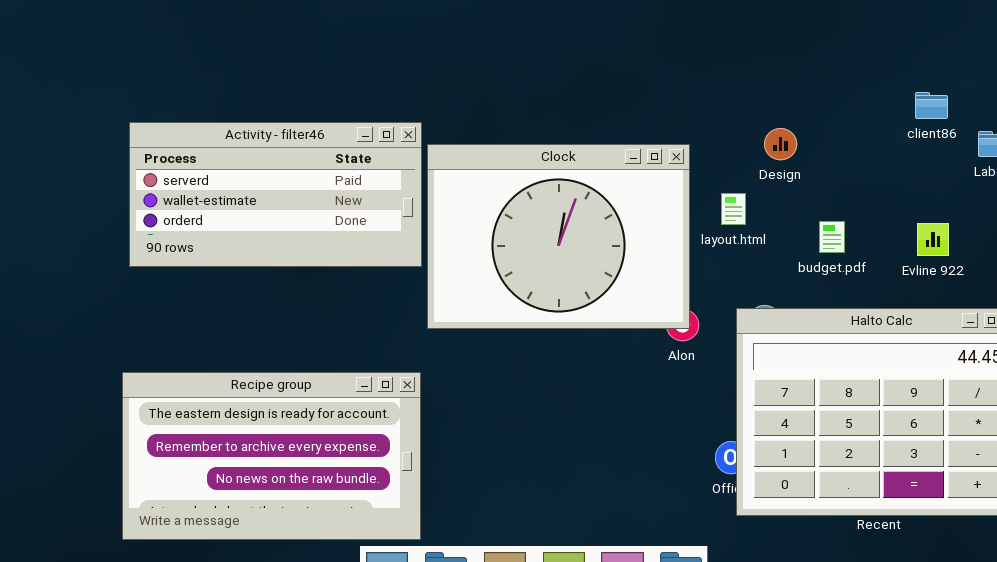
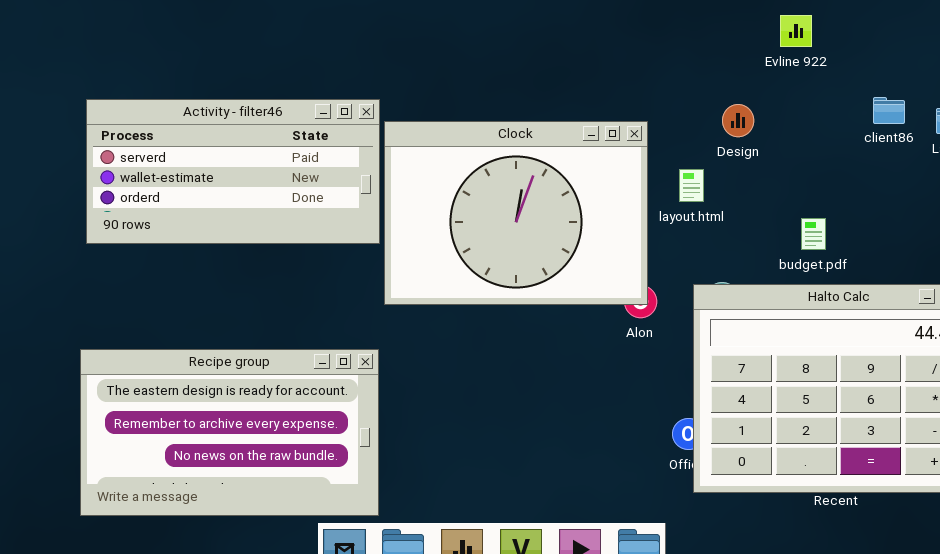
client86: [915,92,948,119] -> [873,97,905,124], moved
budget.pdf: [819,221,845,253] -> [801,218,826,250], moved
Evline 922: [917,223,949,256] -> [780,15,812,47], moved

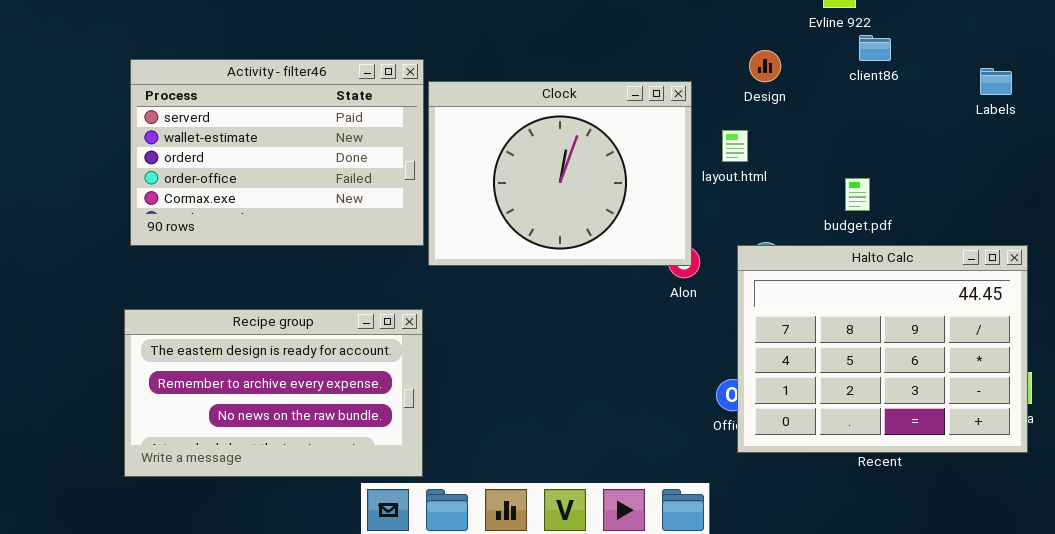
client86: [873,97,905,124] -> [859,35,891,61], moved
Activity - filter46: [86,99,380,244] -> [130,59,424,246], resized
Design: [722,104,754,137] -> [749,50,781,82], moved

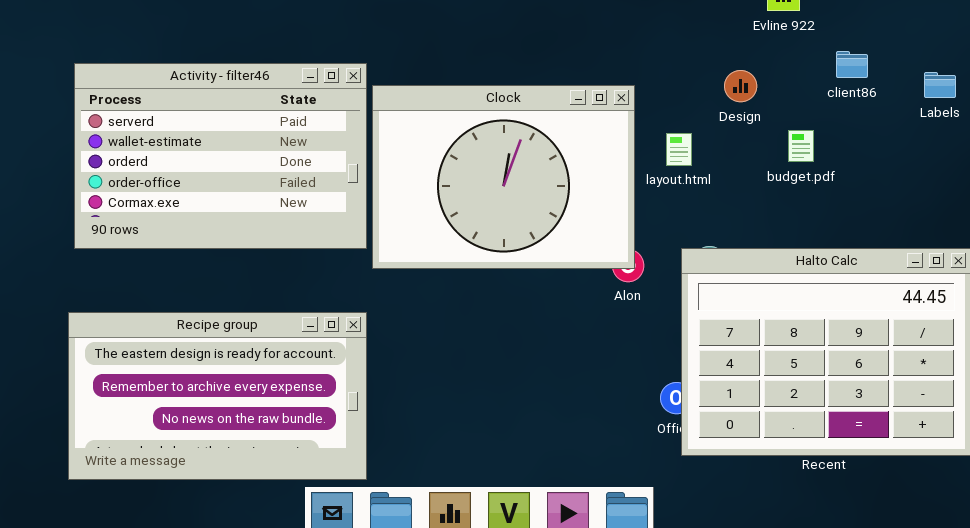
client86: [859,35,891,61] -> [836,51,868,78], moved
Design: [749,50,781,82] -> [724,70,757,102], moved
budget.pdf: [845,178,870,211] -> [788,130,814,162], moved

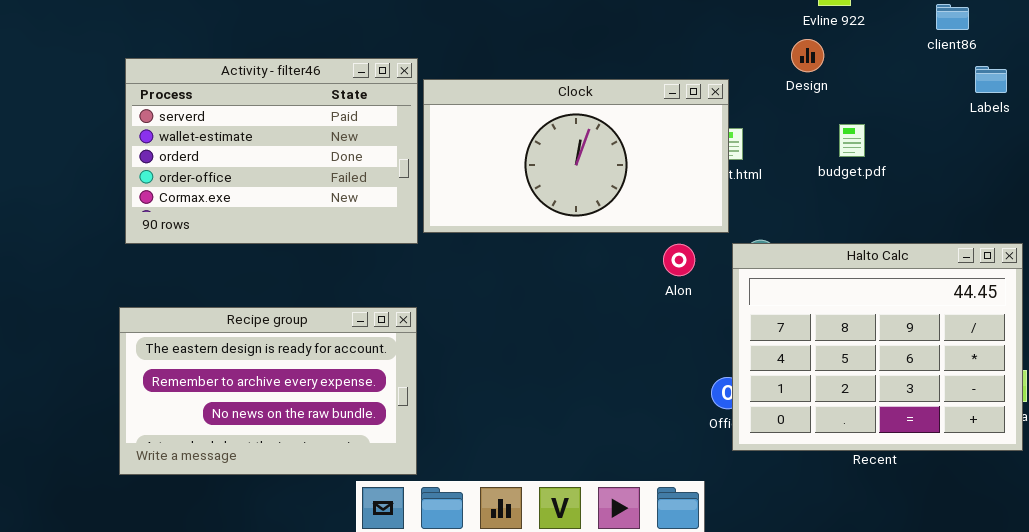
client86: [836,51,868,78] -> [936,4,969,30], moved
Design: [724,70,757,102] -> [791,39,824,72], moved
Clock: [372,85,635,269] -> [423,79,729,233], resized

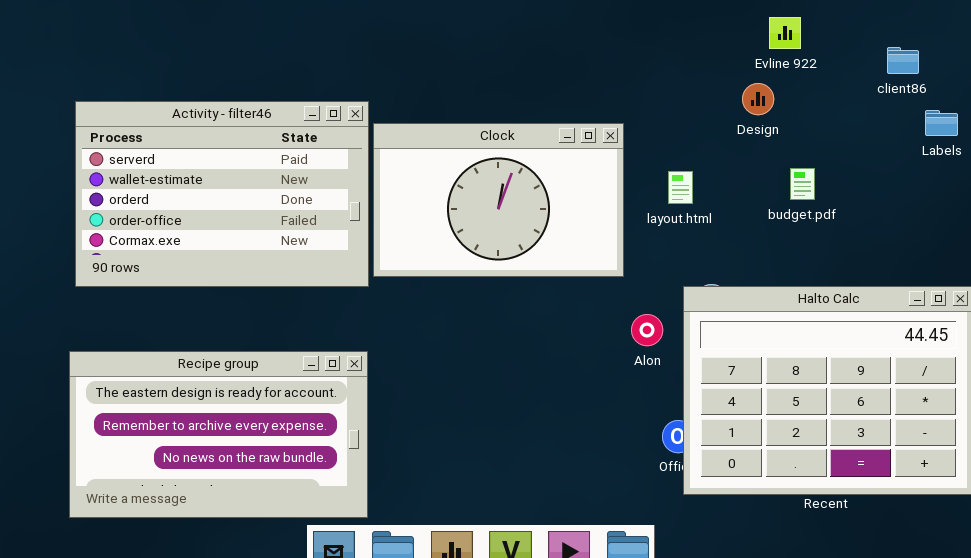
Clock: [423,79,729,233] -> [373,123,624,277], resized
Alon: [663,244,695,276] -> [631,314,663,346], moved

